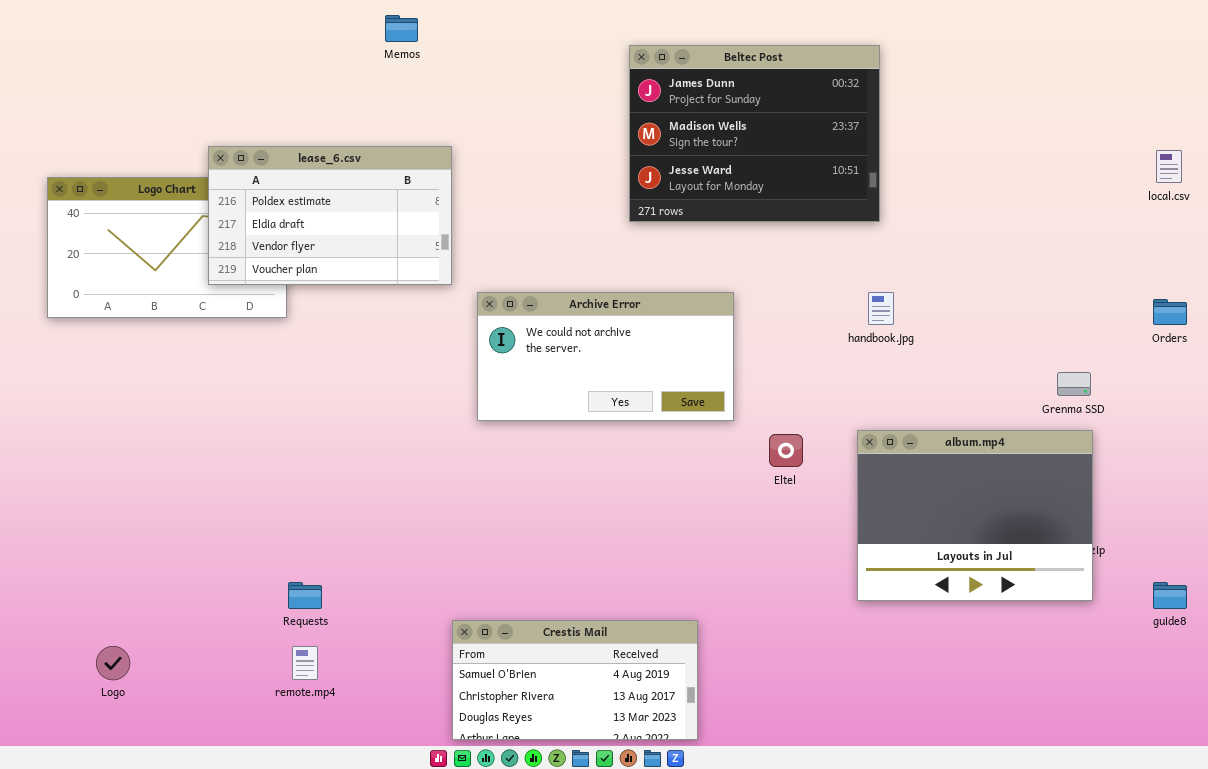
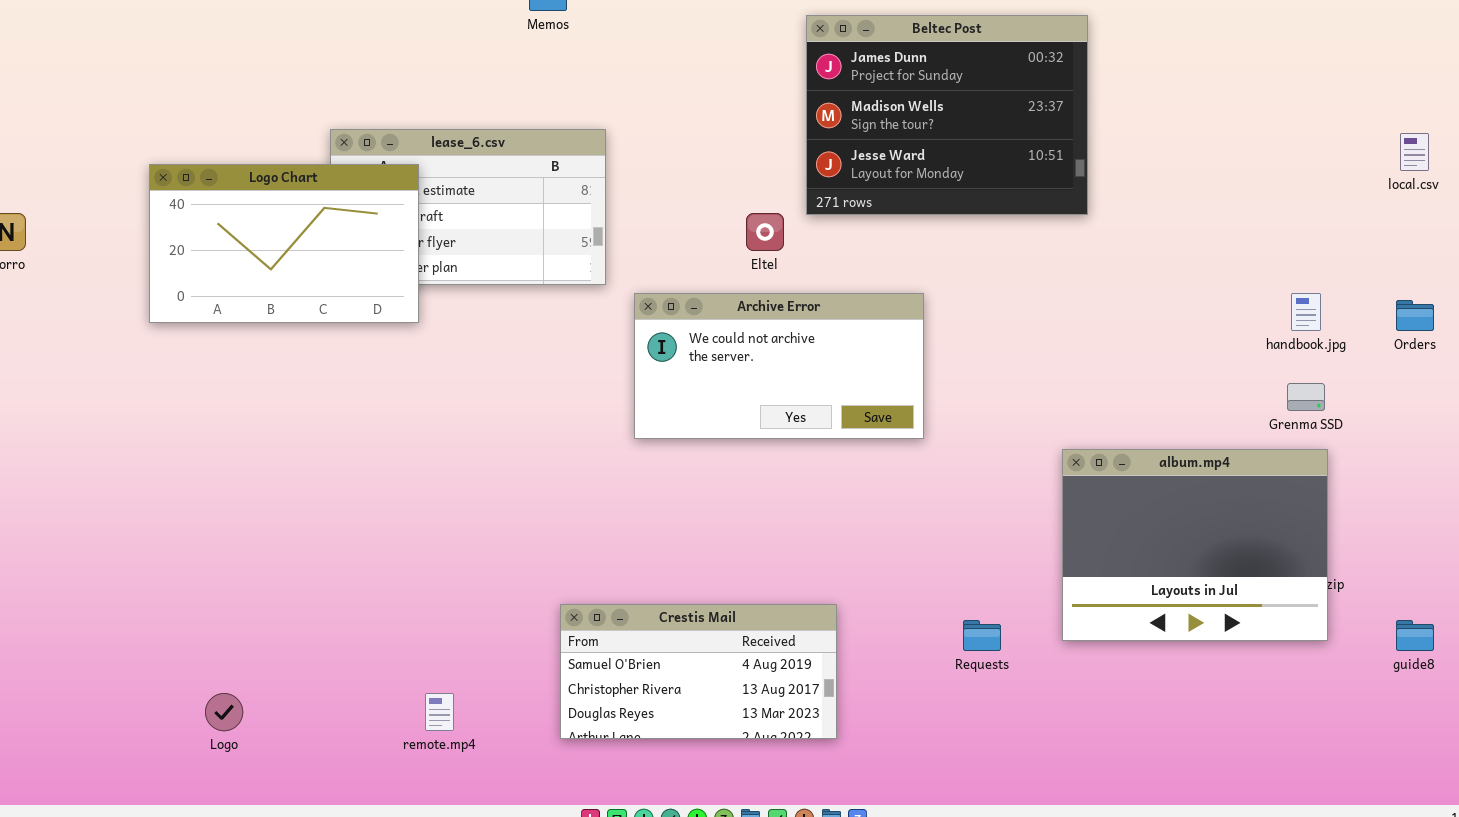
Logo Chart: [47,177,287,318] -> [149,164,419,323], raised
handbook.jpg: [868,292,894,325] -> [1291,293,1321,331], moved
Eltel: [769,434,803,467] -> [746,213,784,251], moved
Requests: [288,582,322,609] -> [963,620,1001,651], moved
Crestis Mail: [452,620,698,740] -> [560,604,837,739], moved

